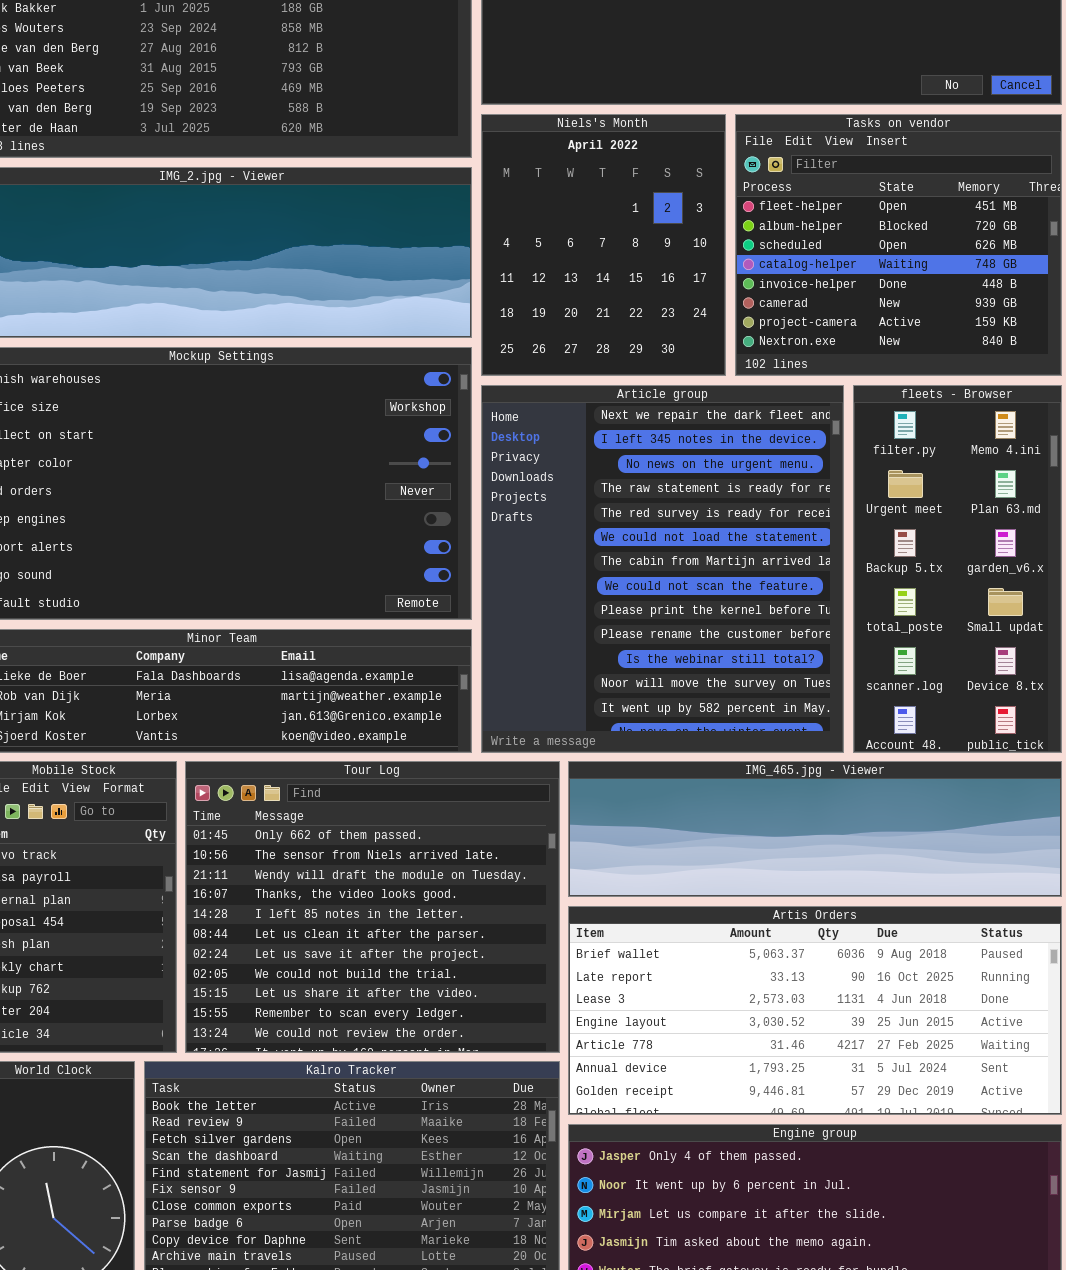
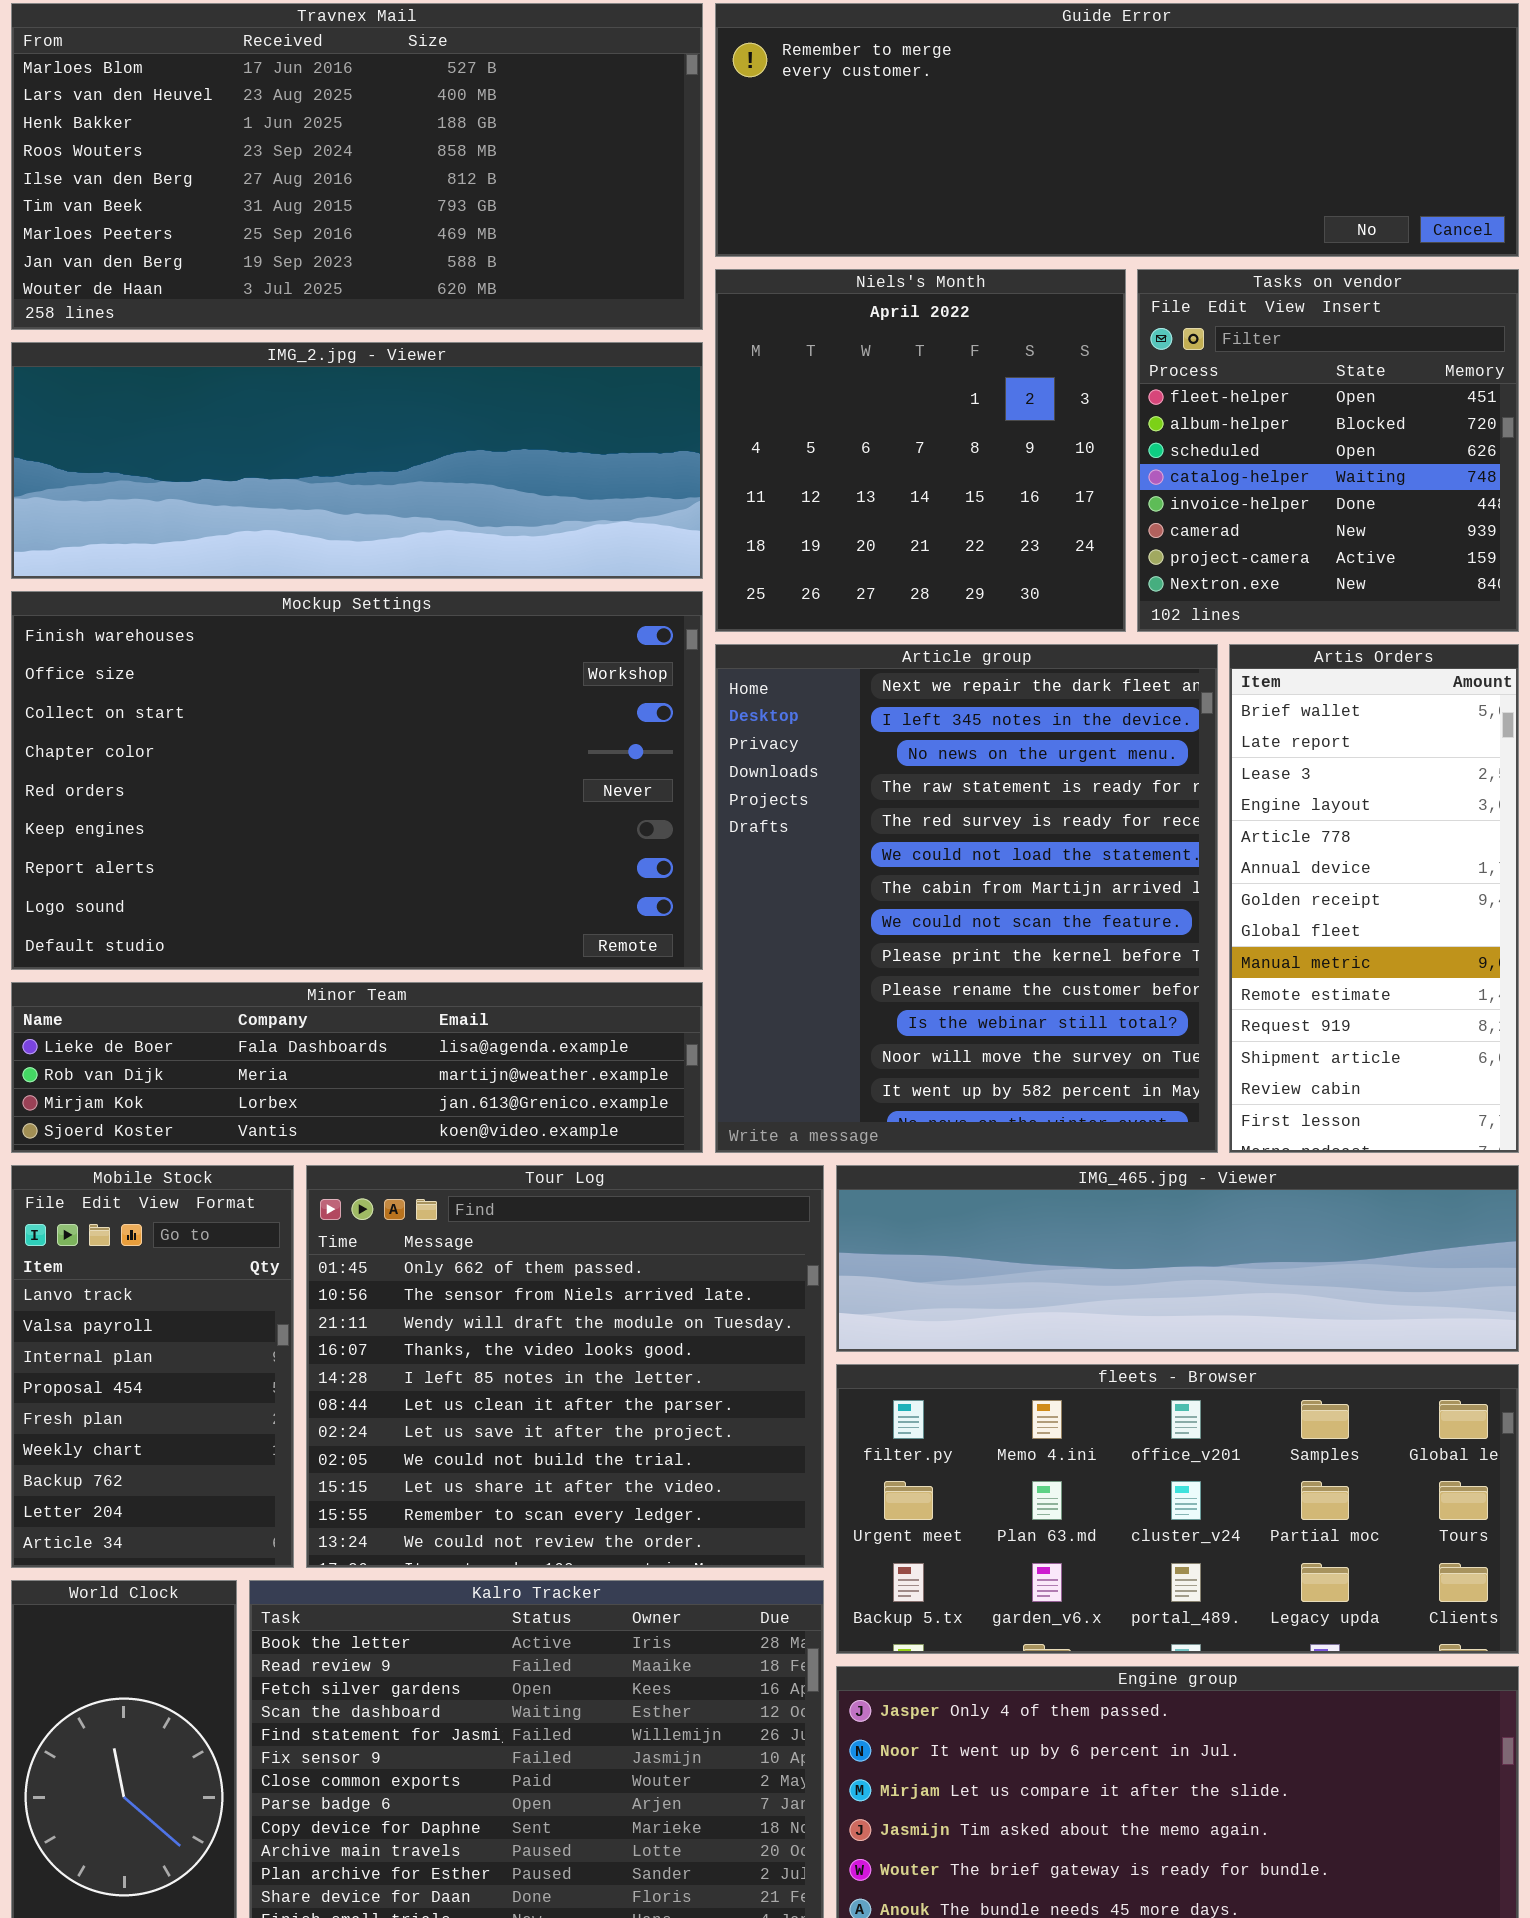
Niels's Month: [481,114,726,376] -> [715,269,1126,632], resized
Tasks on vendor: [735,114,1062,376] -> [1137,269,1519,632], resized
fleets - Browser: [853,385,1062,753] -> [836,1364,1519,1654], moved, resized
Artis Orders: [568,906,1062,1115] -> [1229,644,1519,1153], moved, resized

